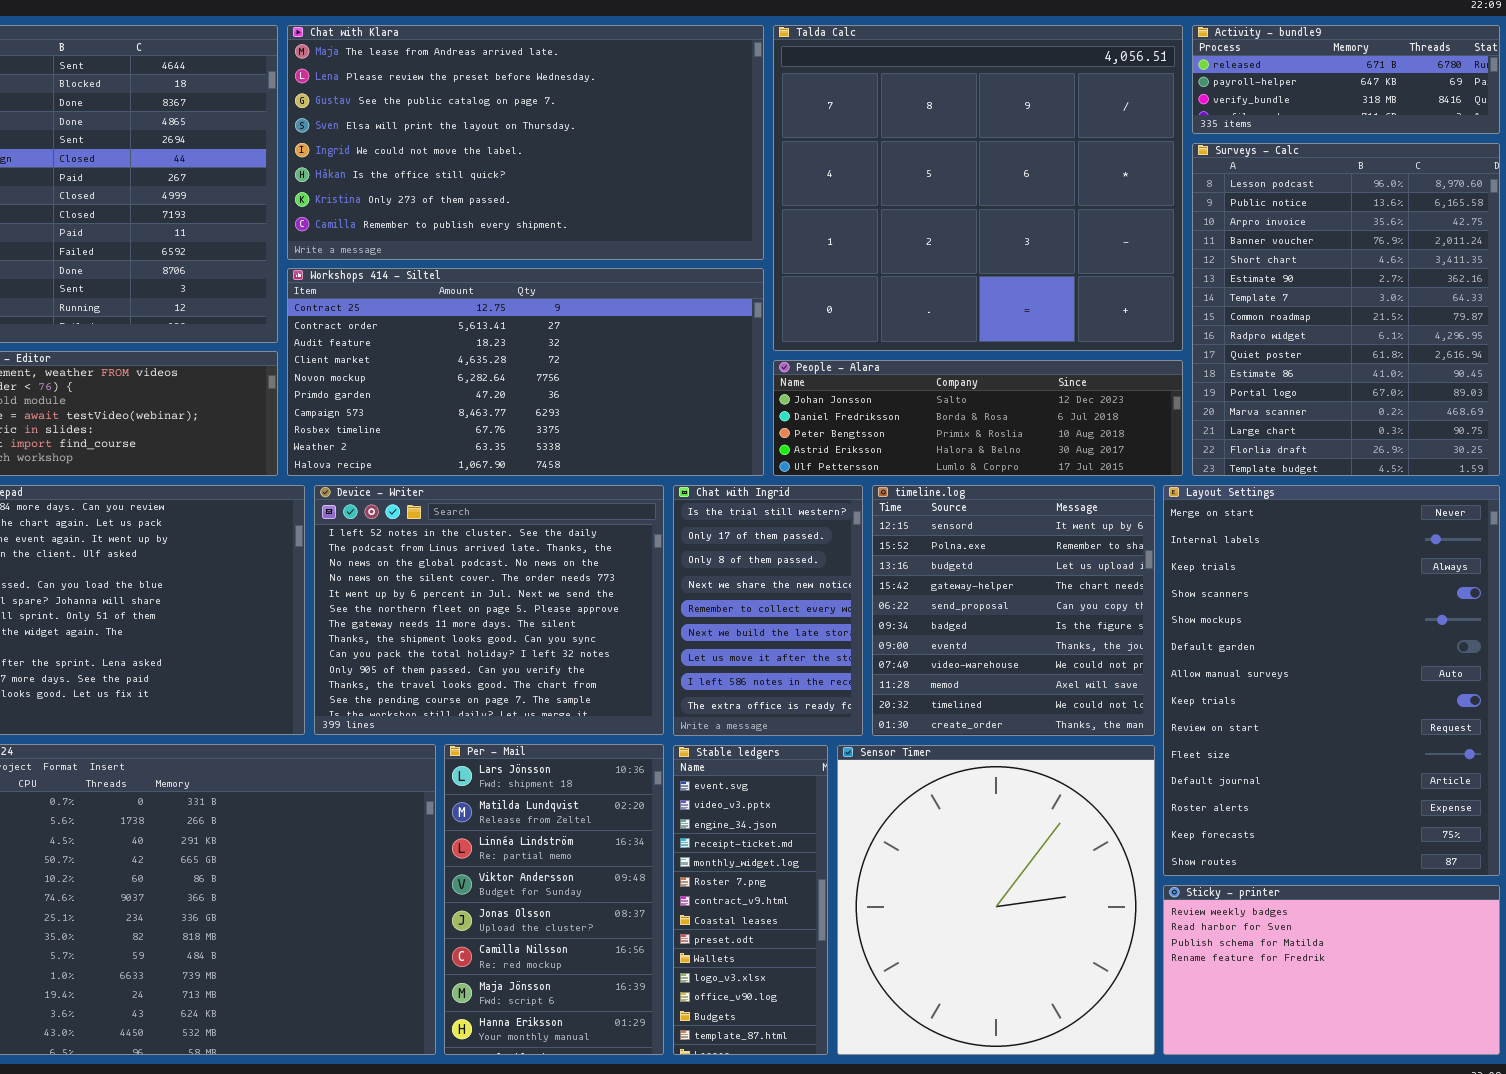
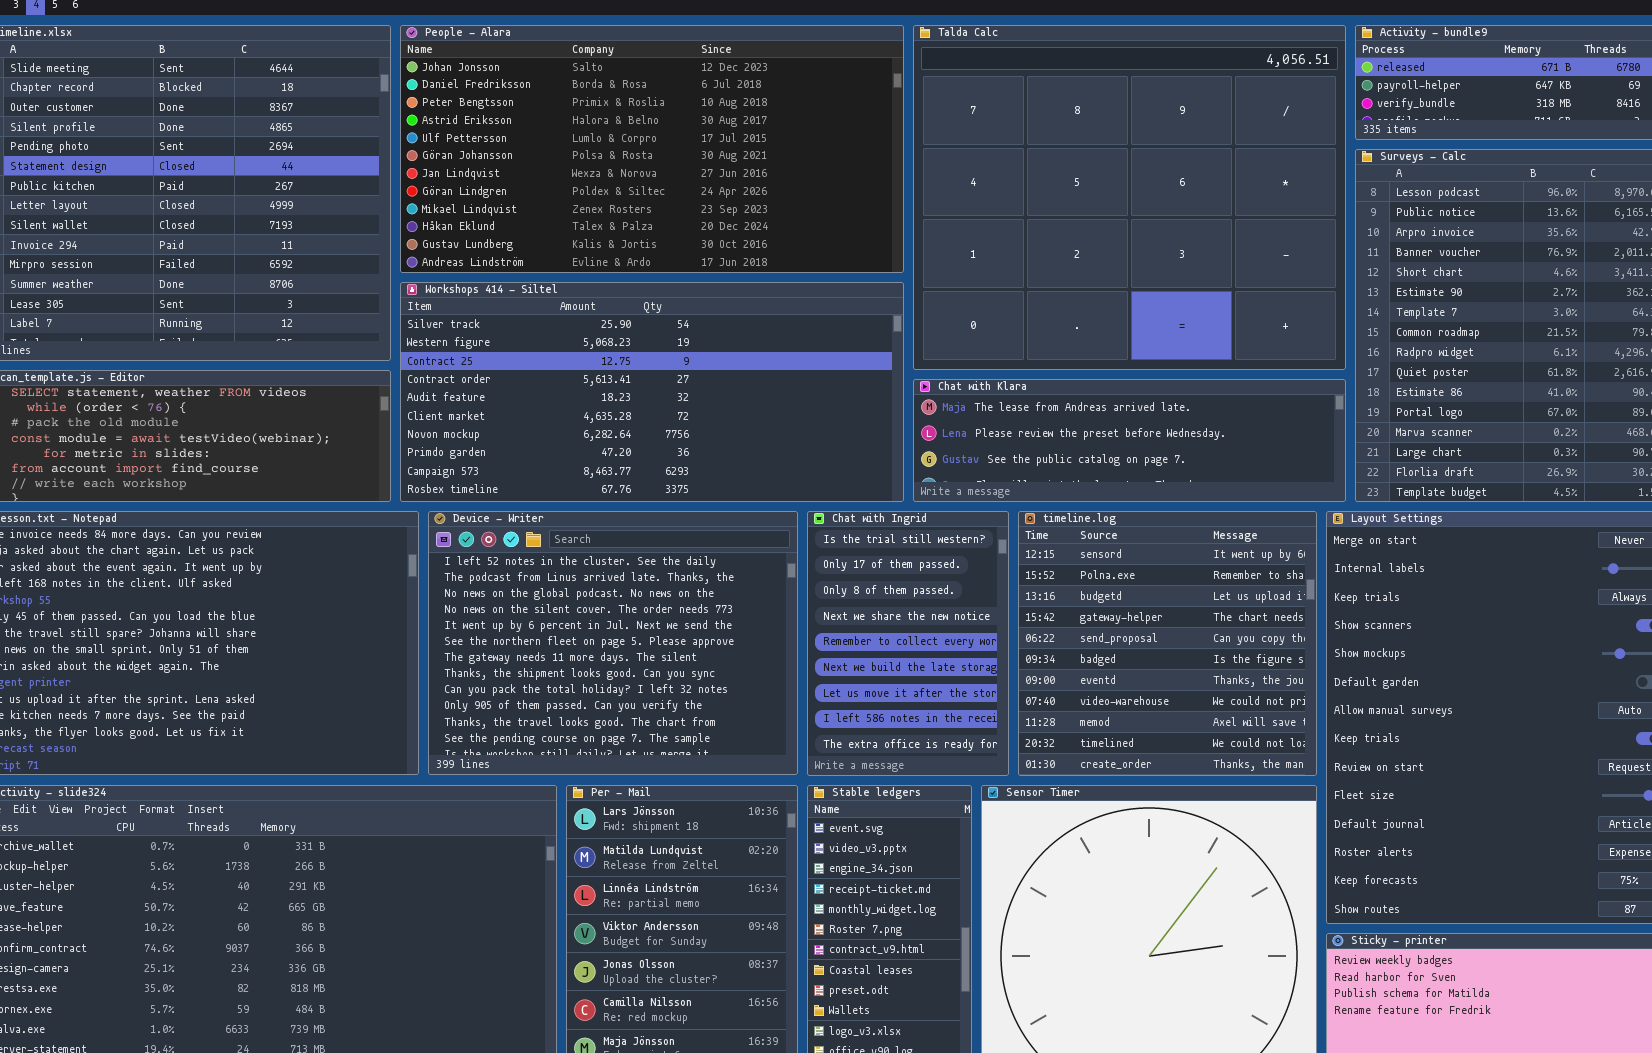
Chat with Klara: [287,25,764,260] -> [913,379,1346,502], moved, resized
Workshops 414 - Siltel: [287,268,764,476] -> [400,282,904,502], scrolled up 2 rows
People - Alara: [773,360,1183,476] -> [400,25,904,273], moved, resized

